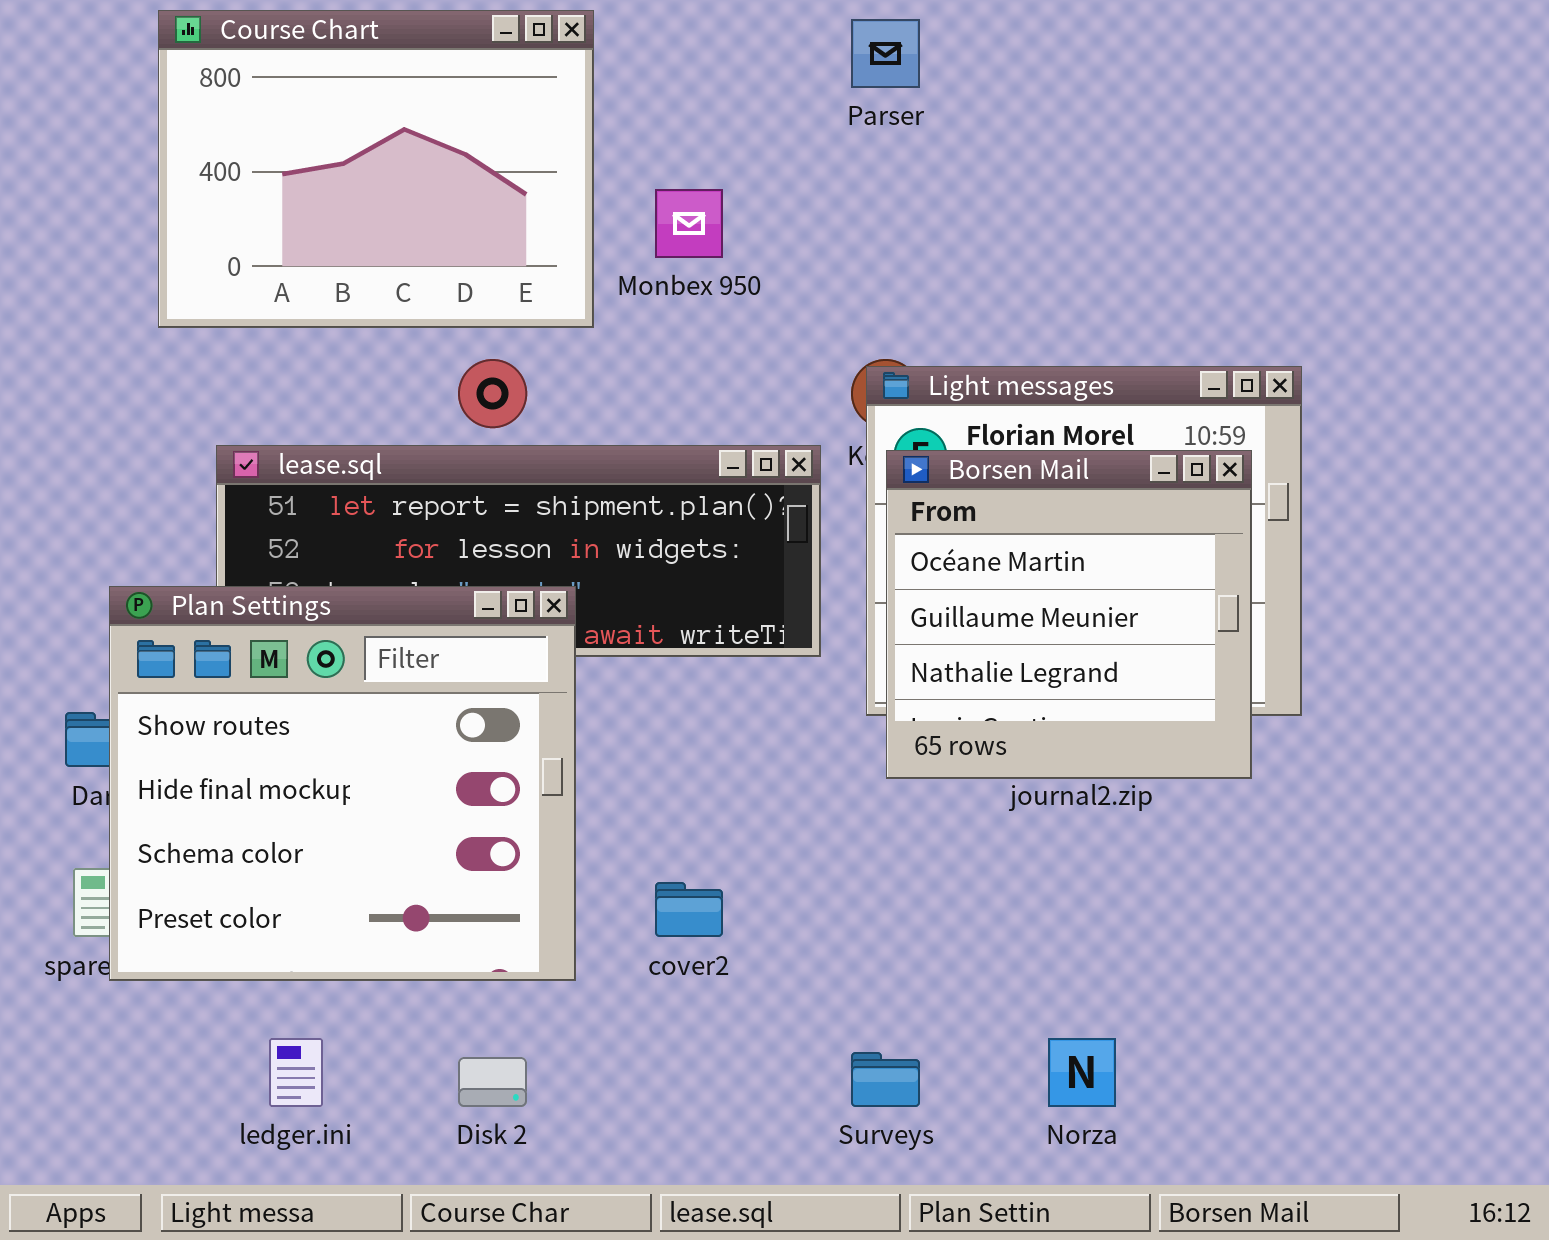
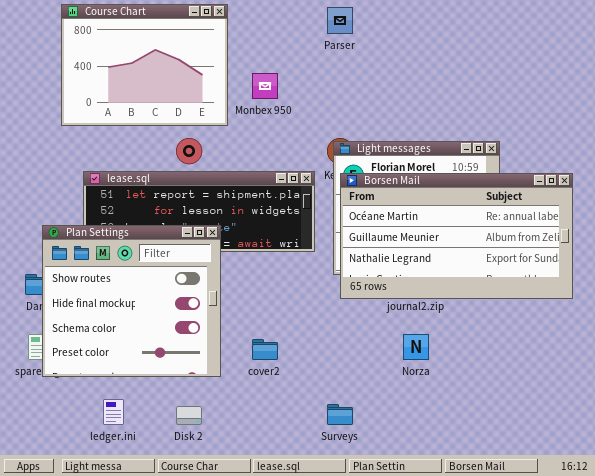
Borsen Mail: [886,450,1252,779] -> [340,173,573,299], resized
Norza: [1048,1038,1116,1107] -> [403,334,429,360], moved

